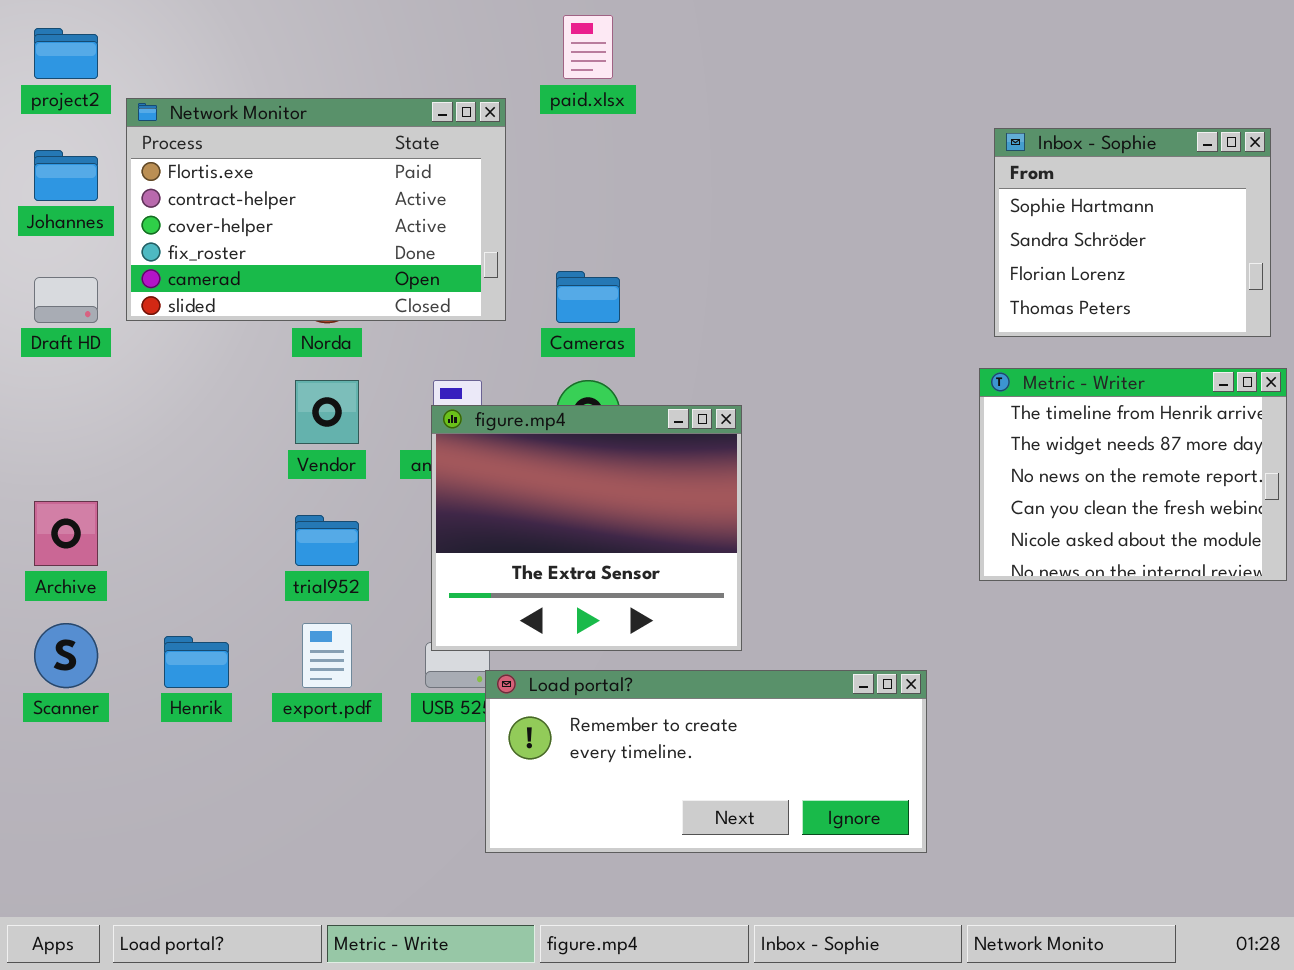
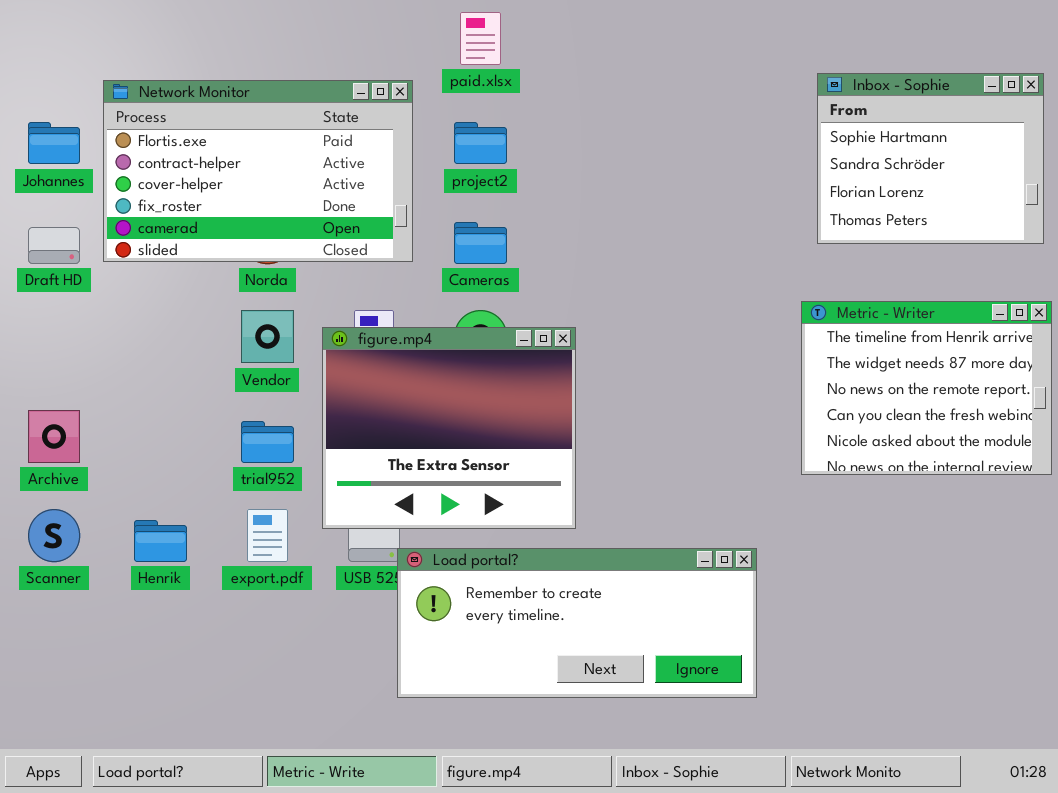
project2: [34,28,98,79] -> [454,122,507,164], moved
Inbox - Sophie: [994,128,1271,337] -> [817,73,1044,244], moved
figure.mp4: [431,405,742,651] -> [322,327,576,529], moved

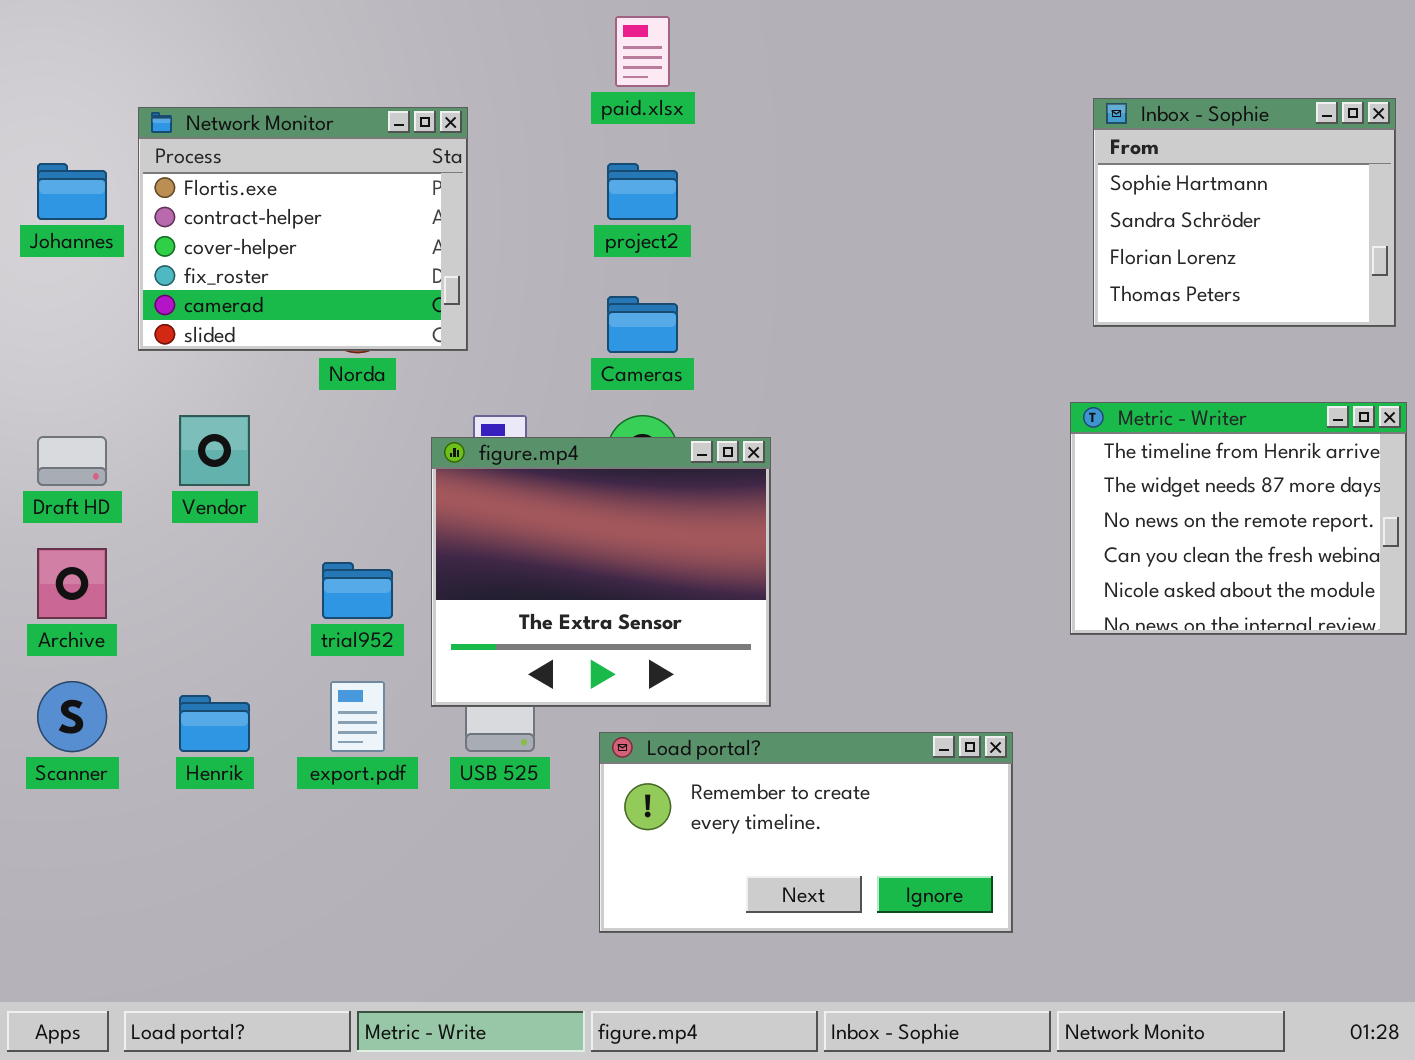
Network Monitor: [103,80,413,262] -> [138,107,468,351], resized
Draft HD: [28,227,80,264] -> [37,436,107,486], moved
Vendor: [241,310,294,363] -> [179,415,250,486], moved
Load portal?: [397,548,757,698] -> [599,732,1013,933], resized

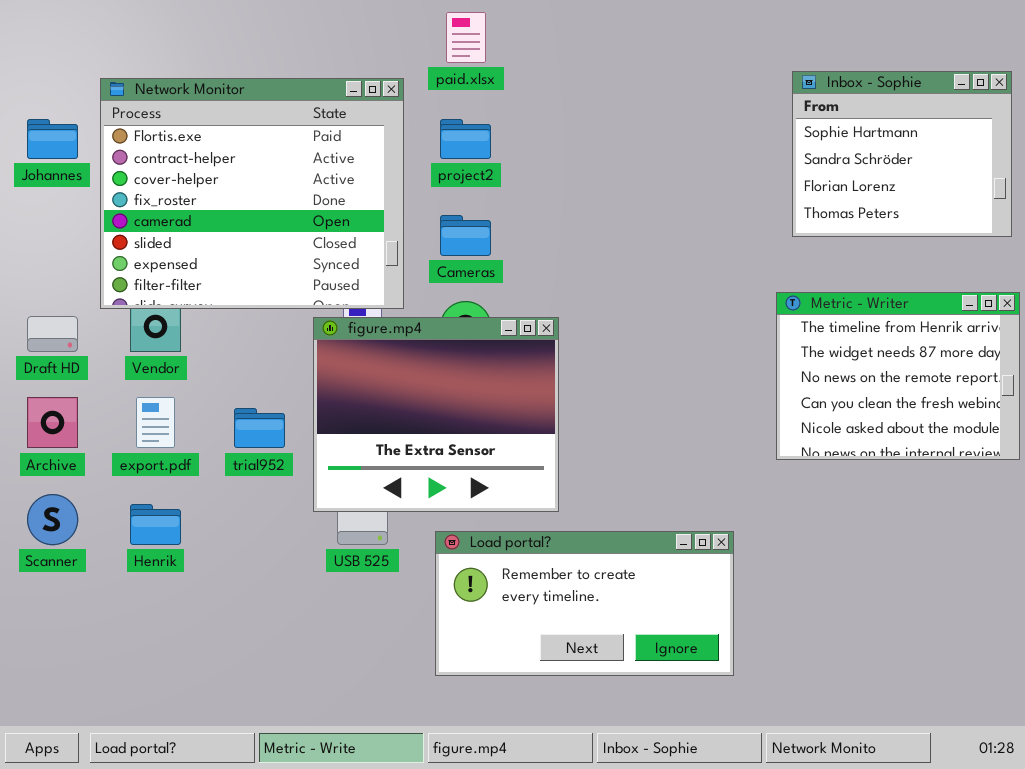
Network Monitor: [138,107,468,351] -> [100,78,404,309], resized
export.pdf: [330,681,385,752] -> [136,397,175,448], moved

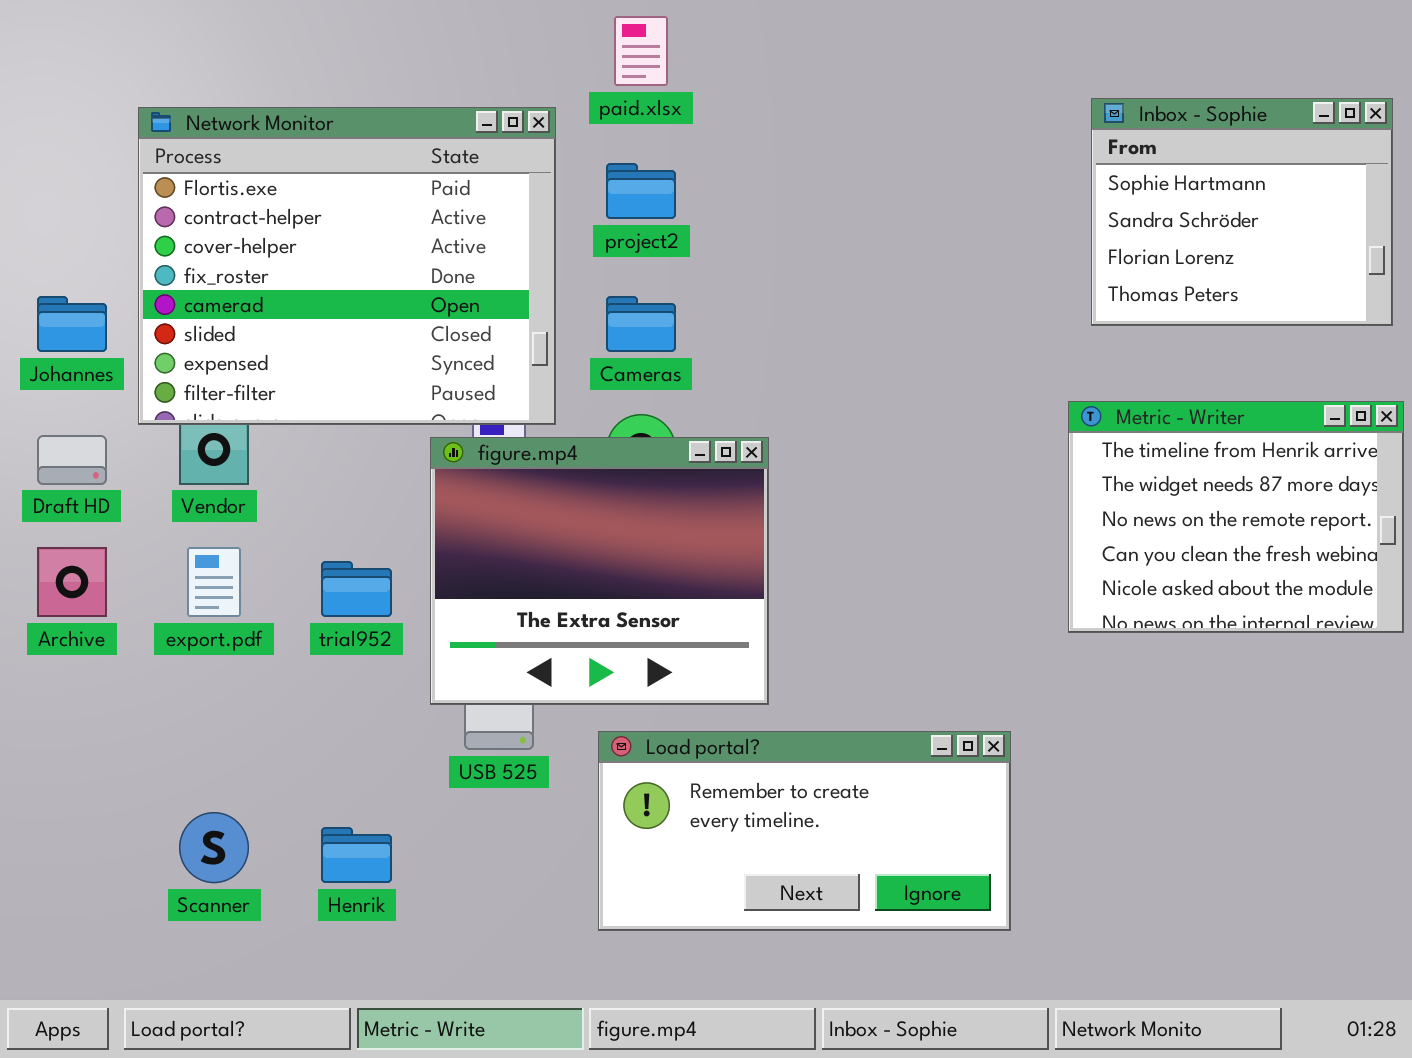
Johannes: [27,119,78,159] -> [37,296,107,352], moved
Scanner: [27,494,78,545] -> [179,812,249,883], moved
Henrik: [130,504,181,545] -> [321,827,392,883], moved

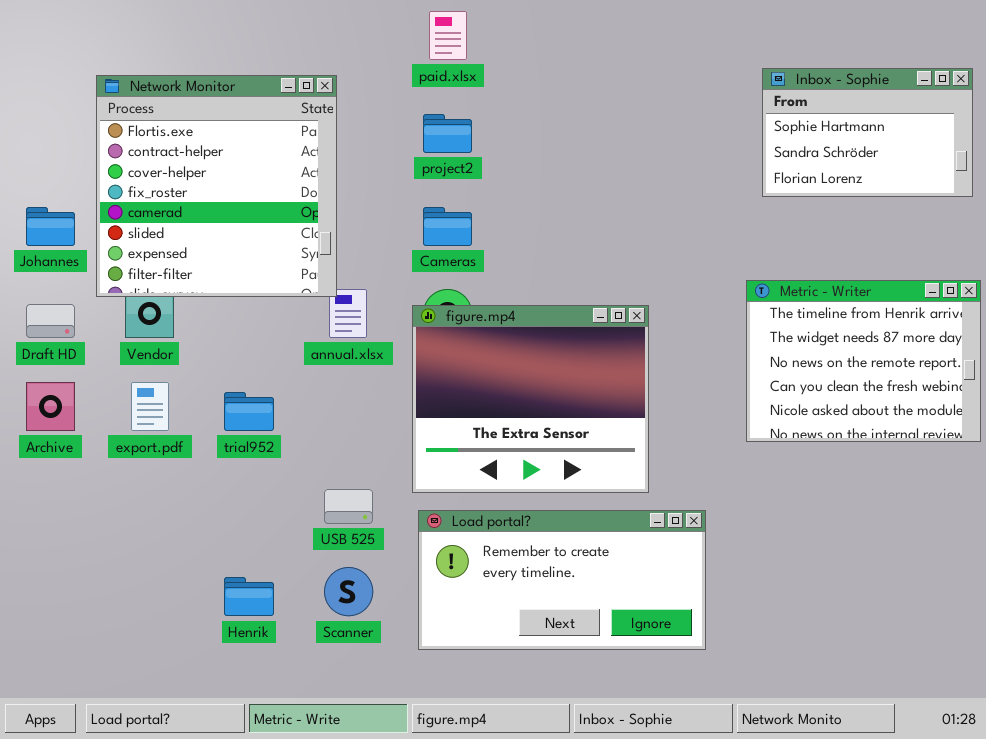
Inbox - Sophie: [1091,98,1393,326] -> [762,68,973,197], resized
Network Monitor: [138,107,556,425] -> [96,75,337,297], resized
figure.mp4: [430,437,769,705] -> [412,305,649,493], moved
Scanner: [179,812,249,883] -> [324,567,373,616], moved

